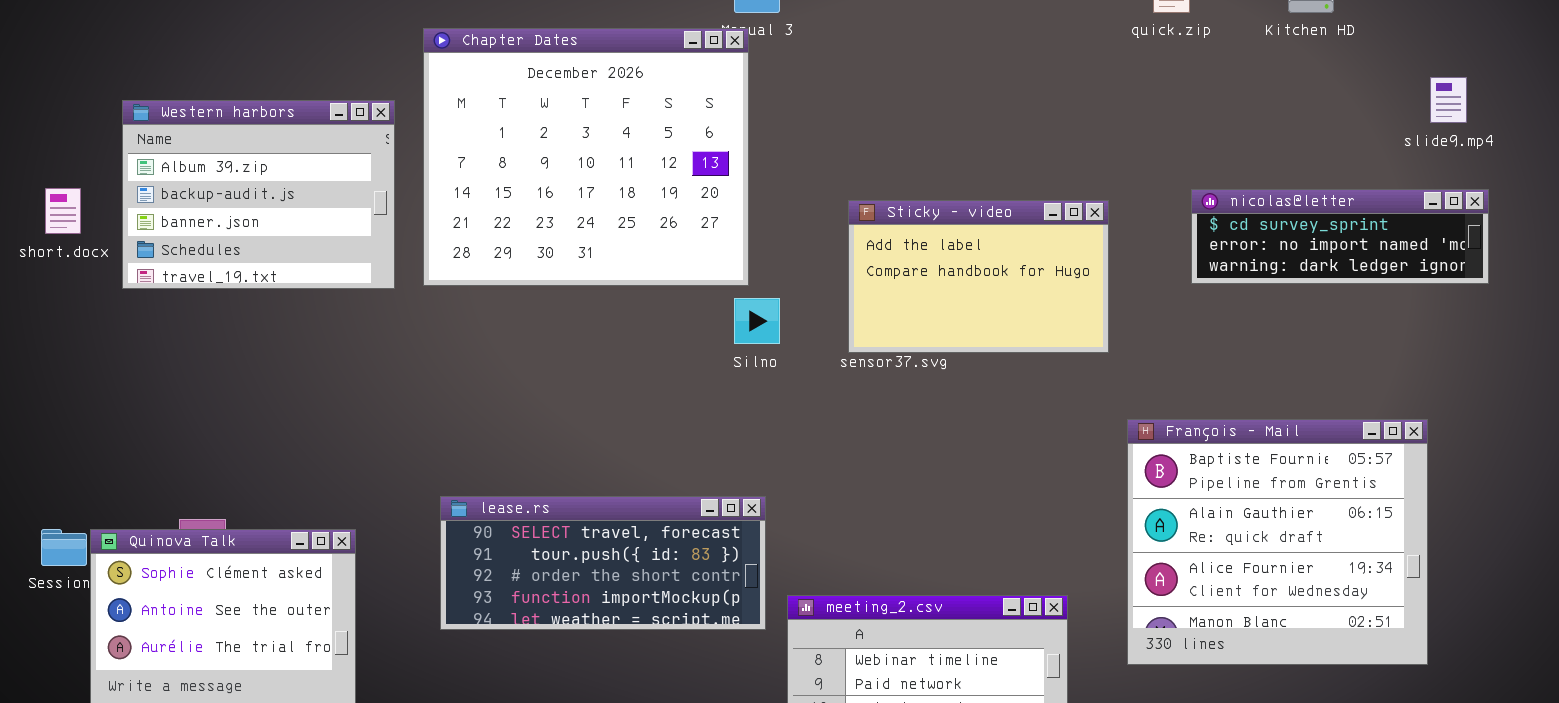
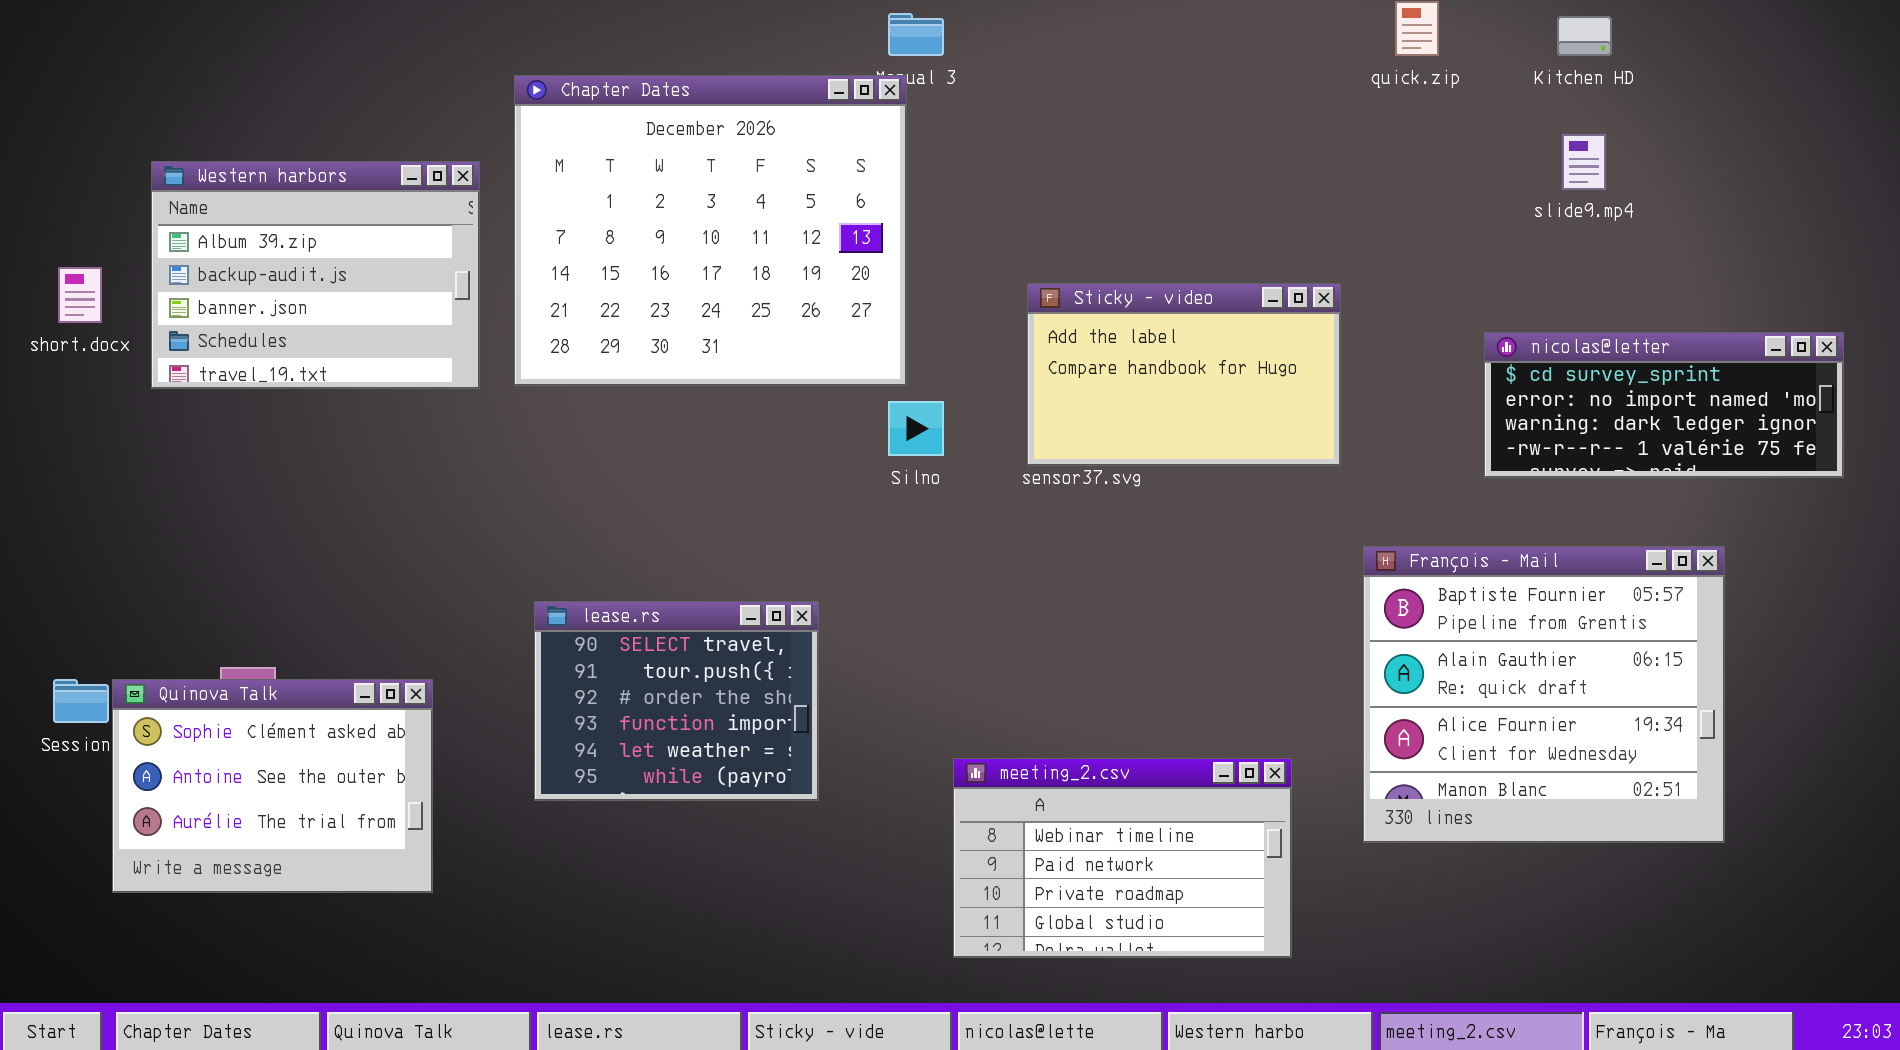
slide9.mp4: [1430,77,1467,123] -> [1562,134,1606,190], moved
nicolas@letter: [1191,189,1489,284] -> [1484,332,1844,478], moved, resized
lease.rs: [440,496,766,630] -> [534,601,819,801], resized

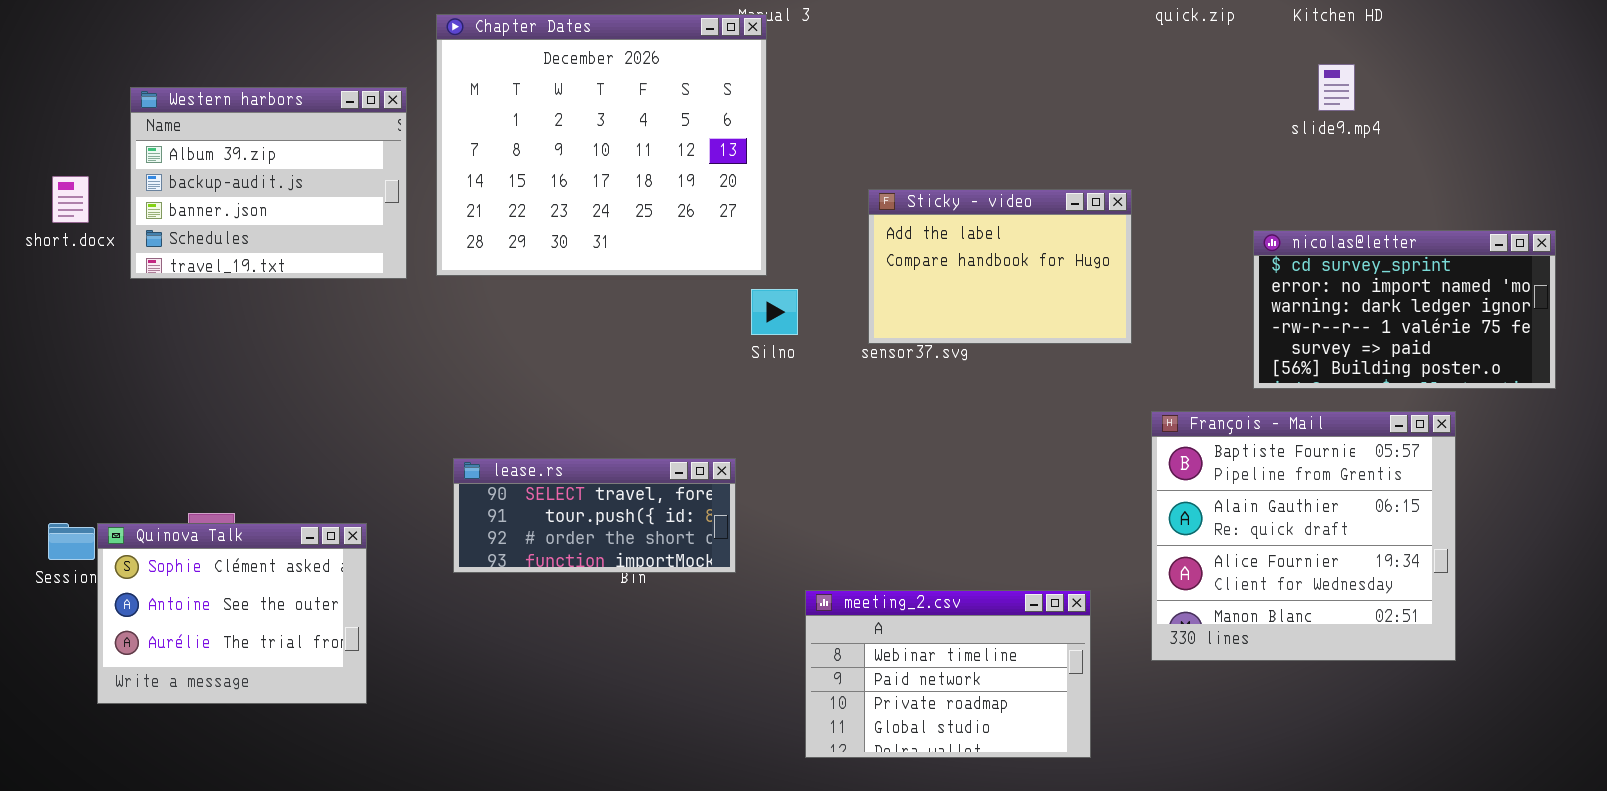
nicolas@letter: [1484,332,1844,478] -> [1253,230,1556,389], resized
lease.rs: [534,601,819,801] -> [453,458,736,573], resized

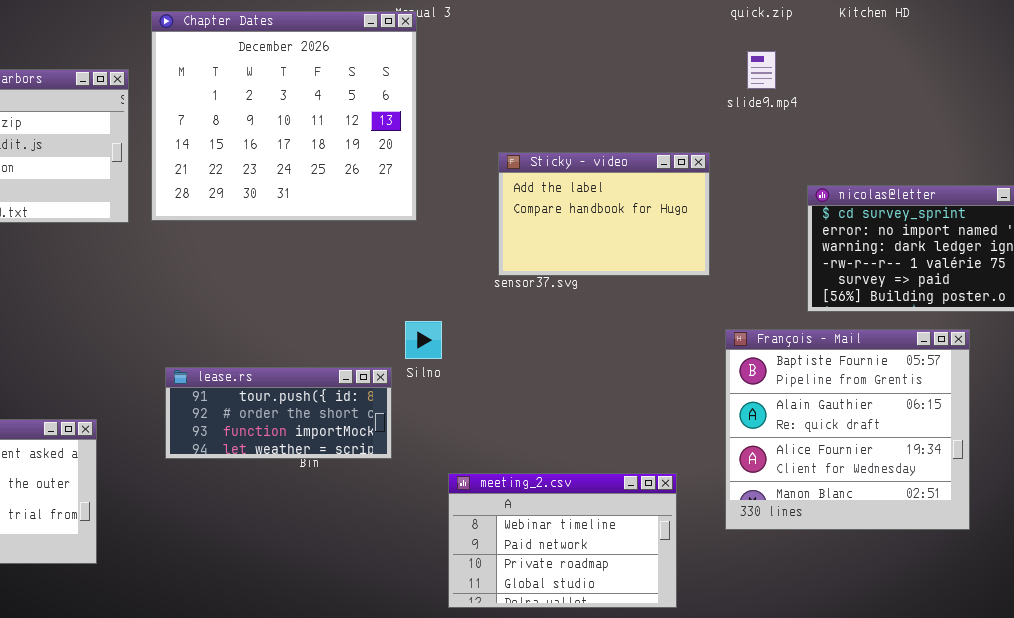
slide9.mp4: [1318,64,1355,111] -> [747,51,776,89], moved
Silno: [751,289,798,335] -> [405,321,442,359], moved
lease.rs: [453,458,736,573] -> [165,367,392,459], scrolled down 1 row

